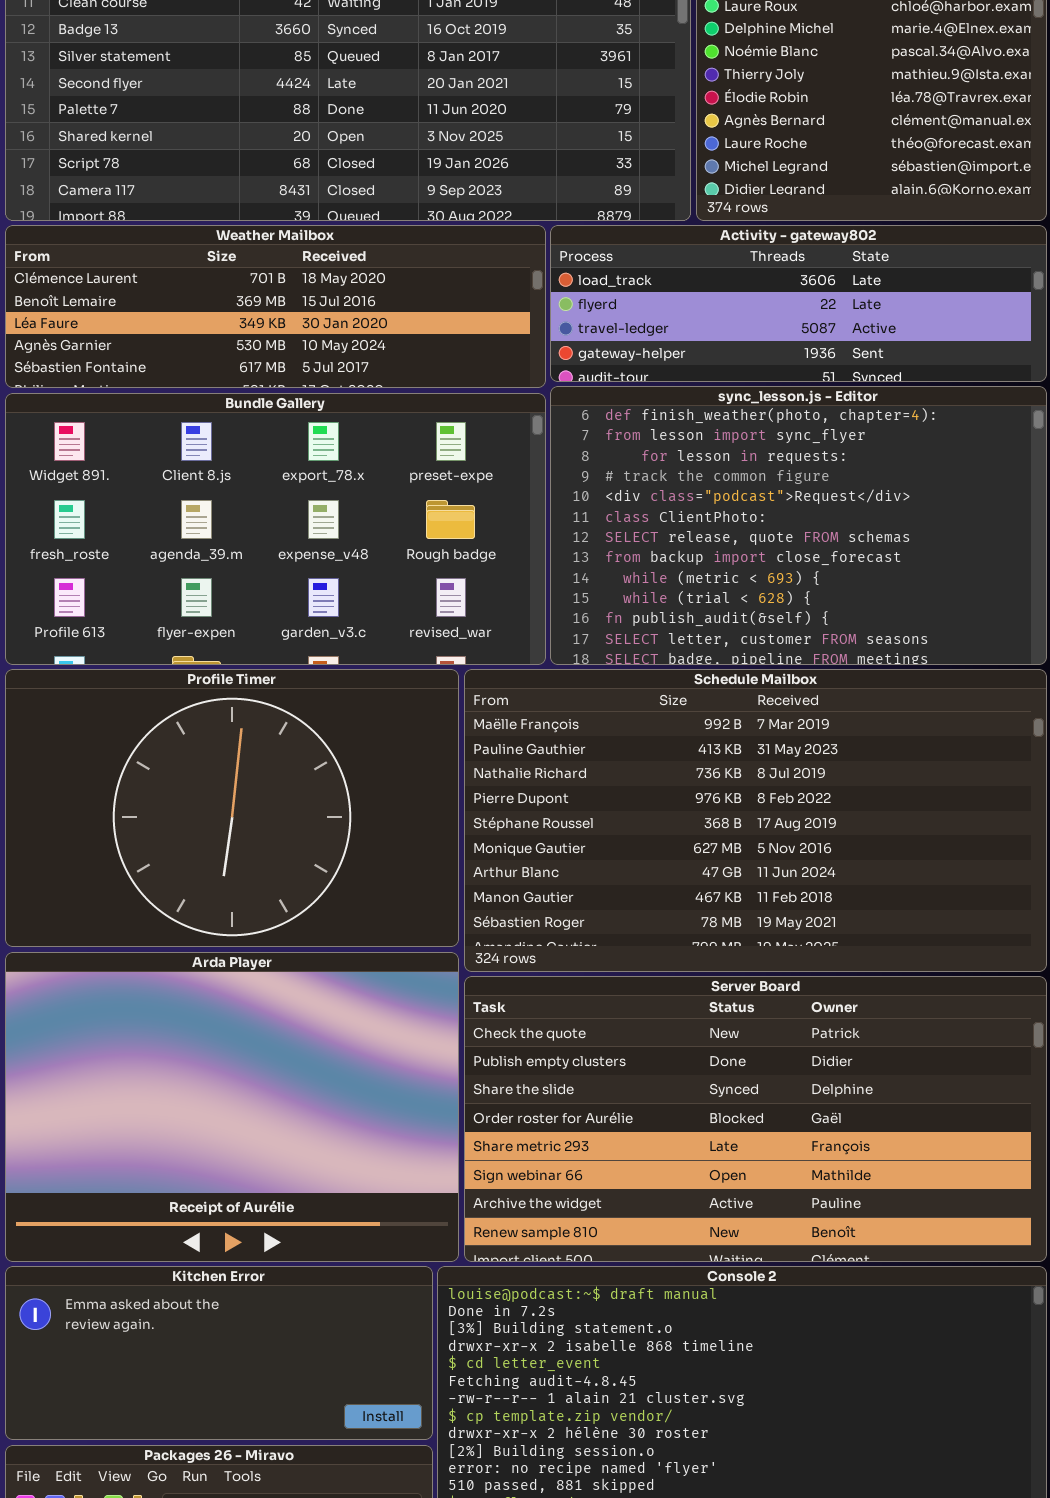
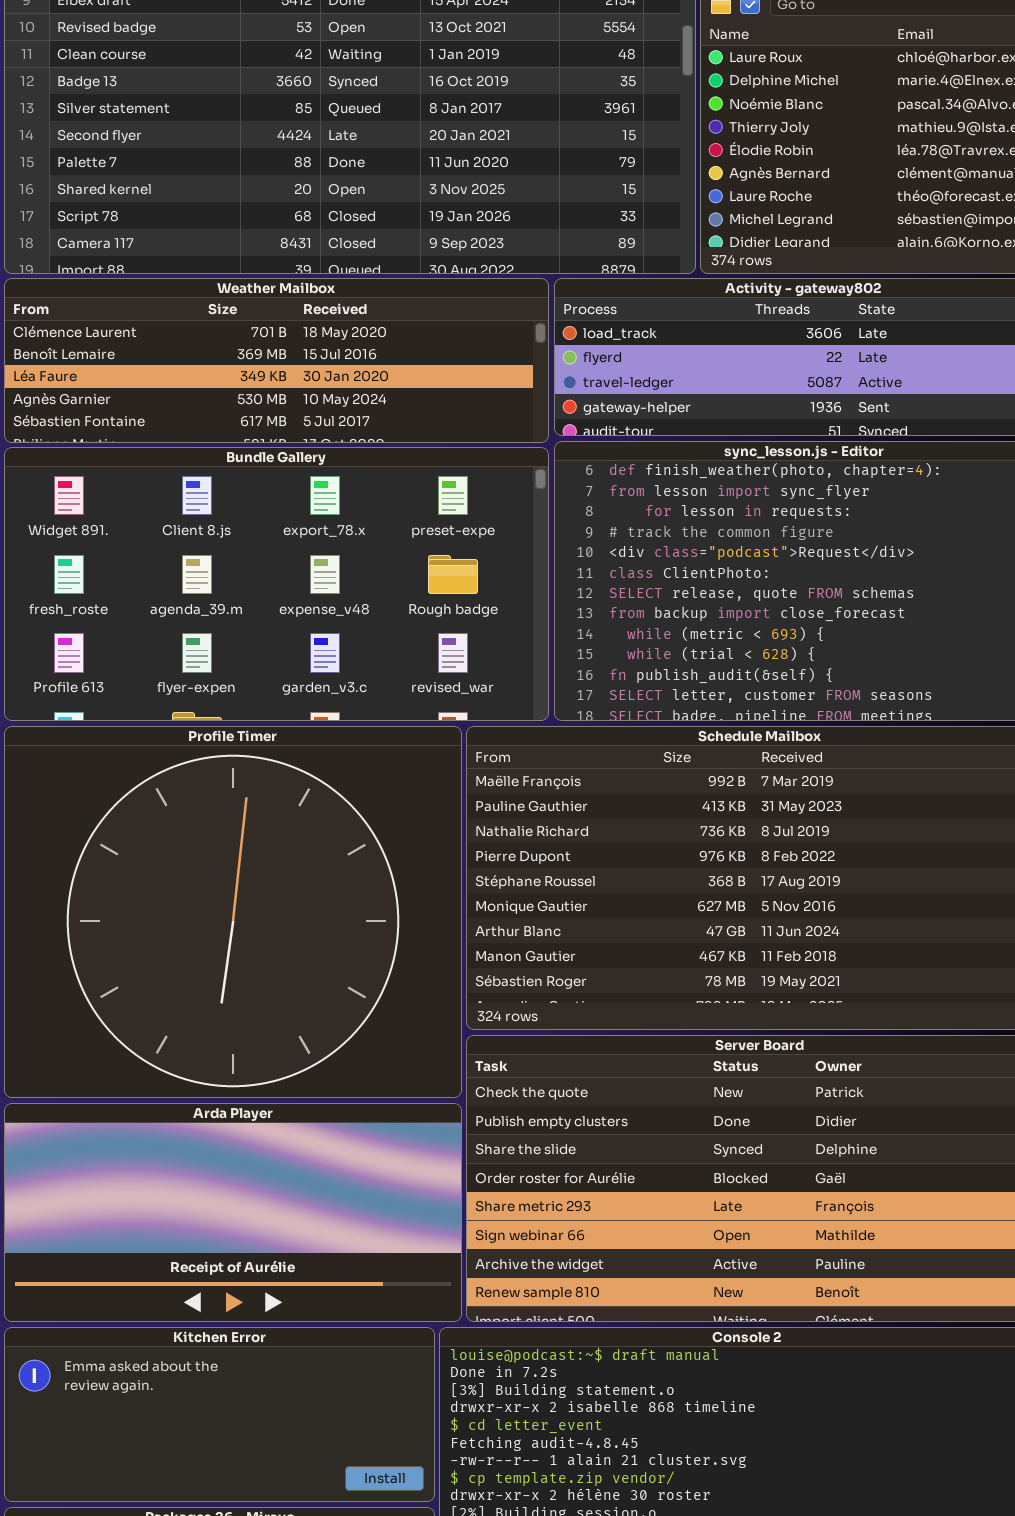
Profile Timer: [5,669,459,947] -> [4,726,462,1098], resized
Arda Player: [5,952,459,1262] -> [4,1103,462,1322], resized

